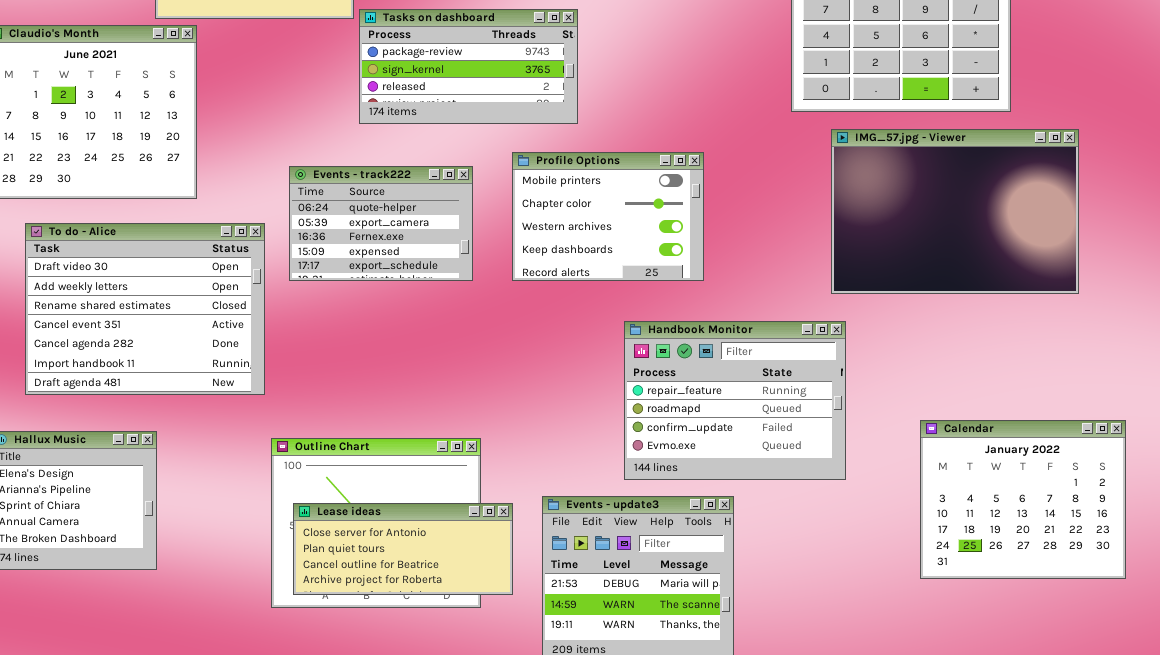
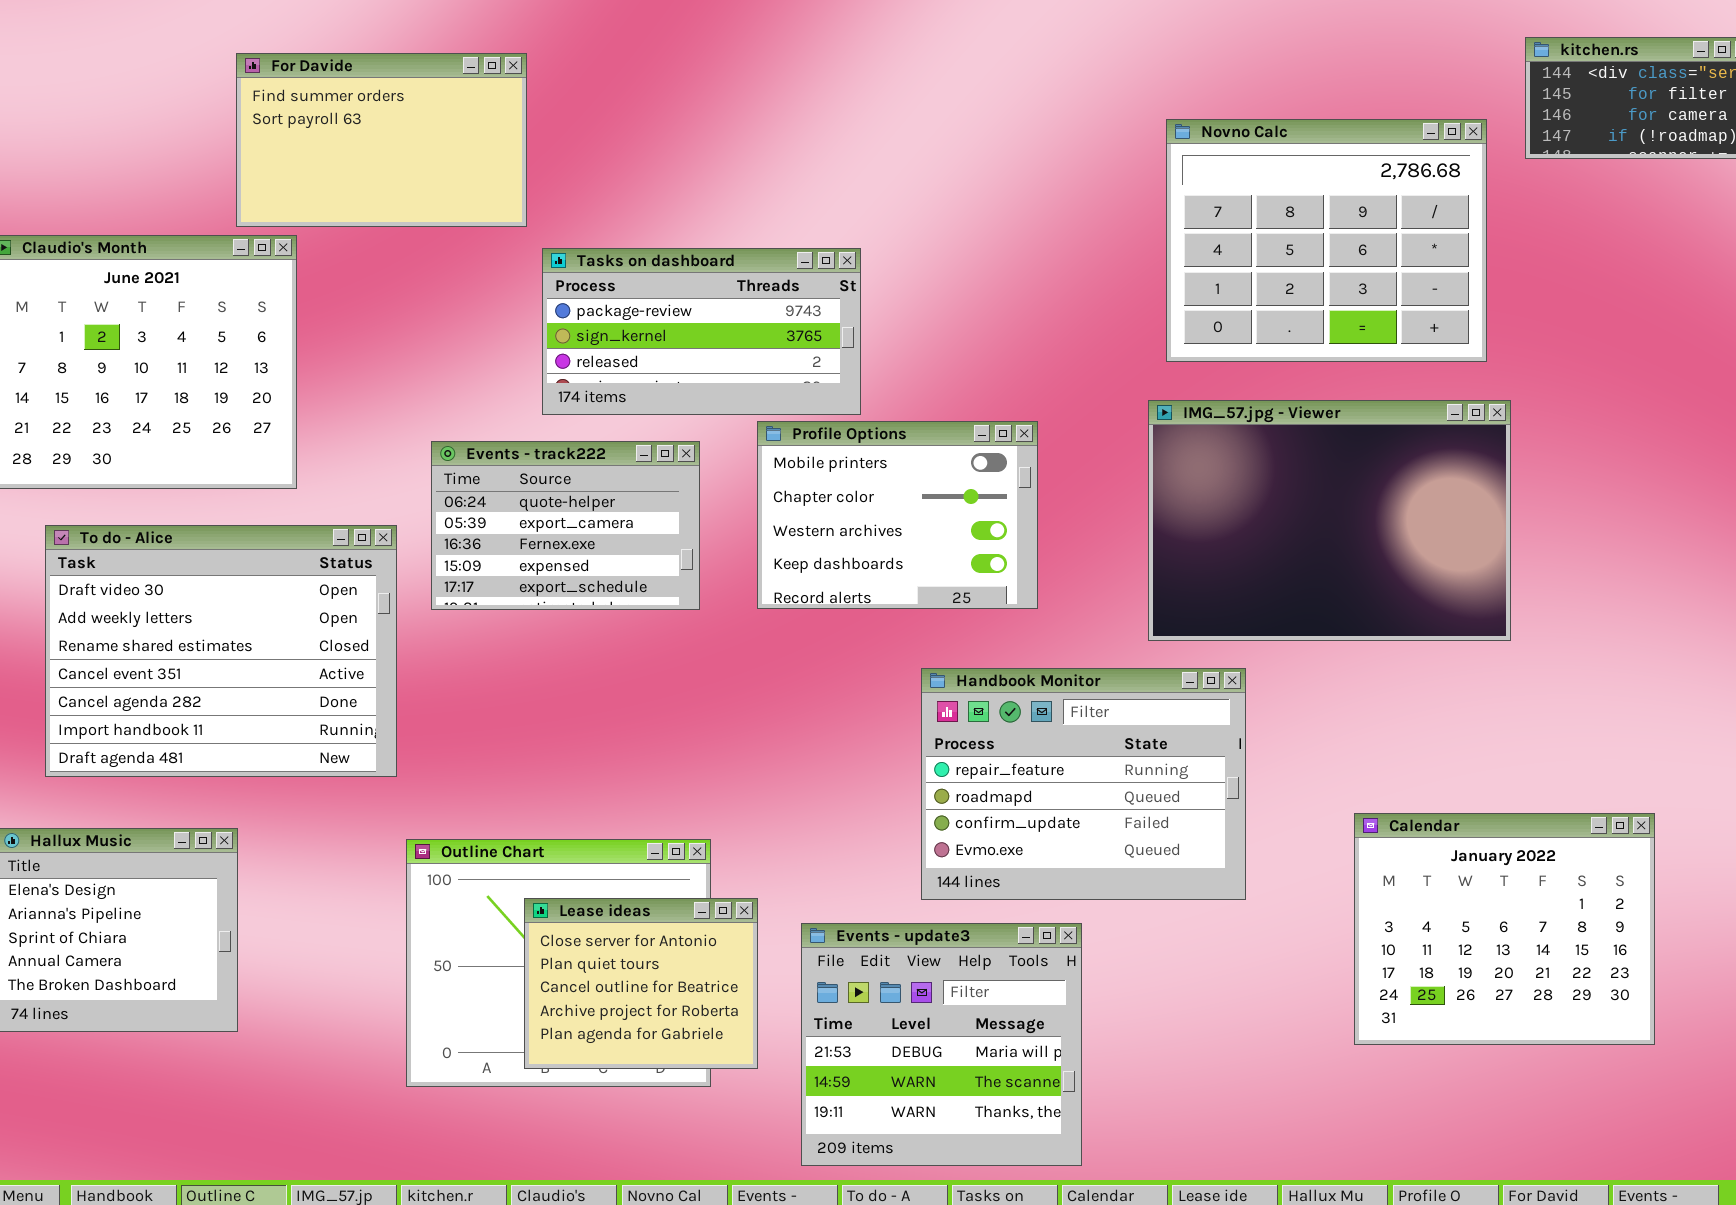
Tasks on dashboard: [359,9,578,124] -> [542,248,861,415], moved
IMG_57.jpg - Viewer: [831,129,1079,294] -> [1148,400,1511,641], moved
Lease ideas: [293,503,513,595] -> [524,898,758,1069], resized

